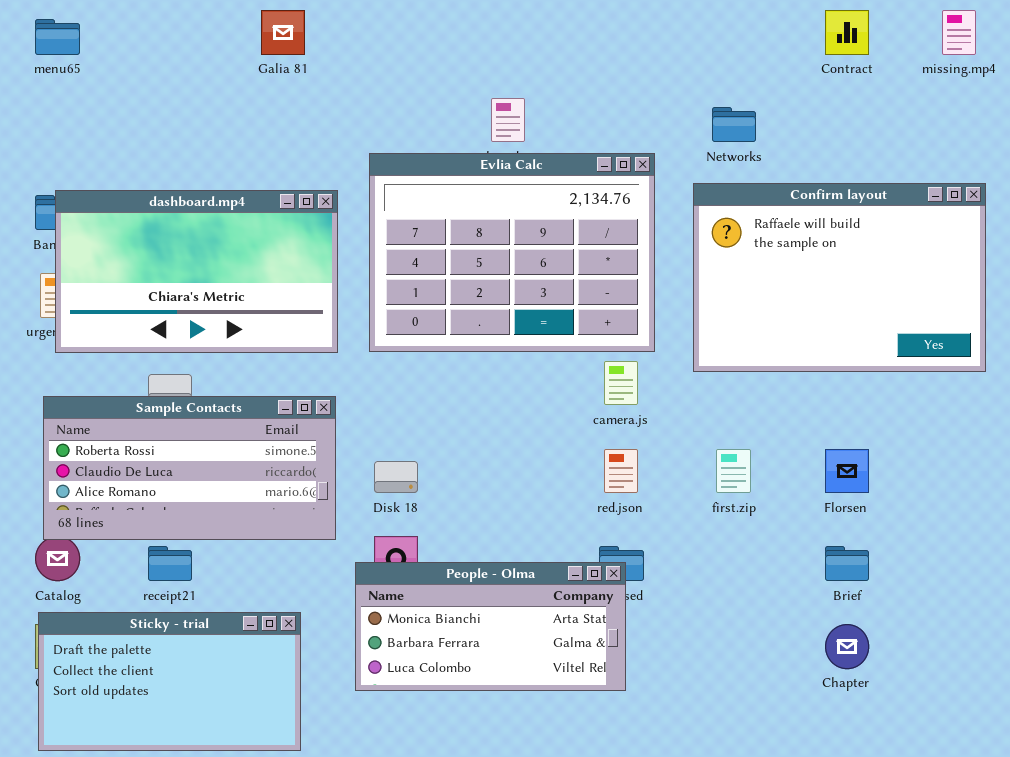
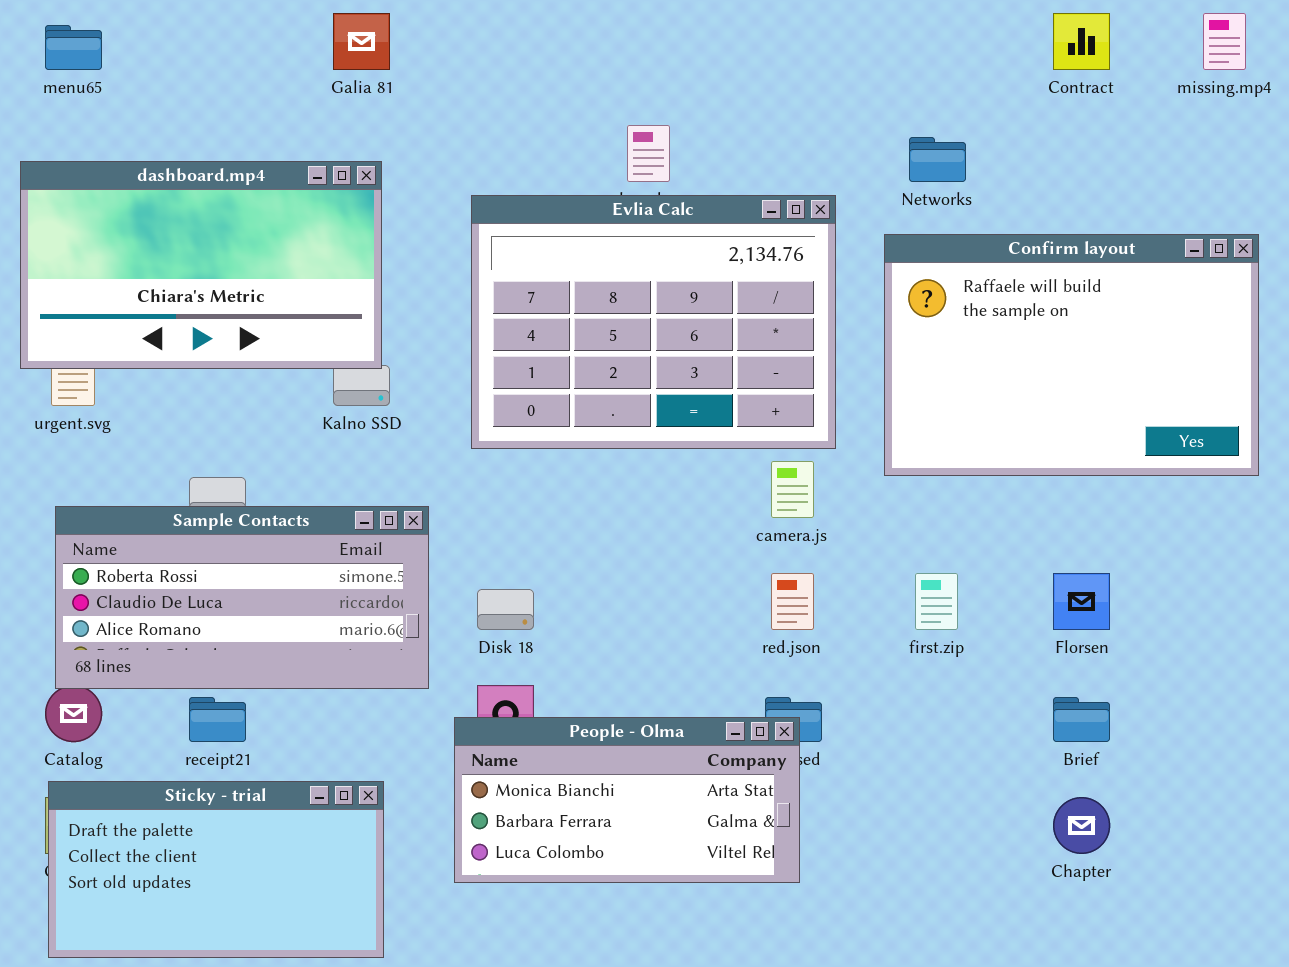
dashboard.mp4: [55,190,338,353] -> [20,161,382,369], moved

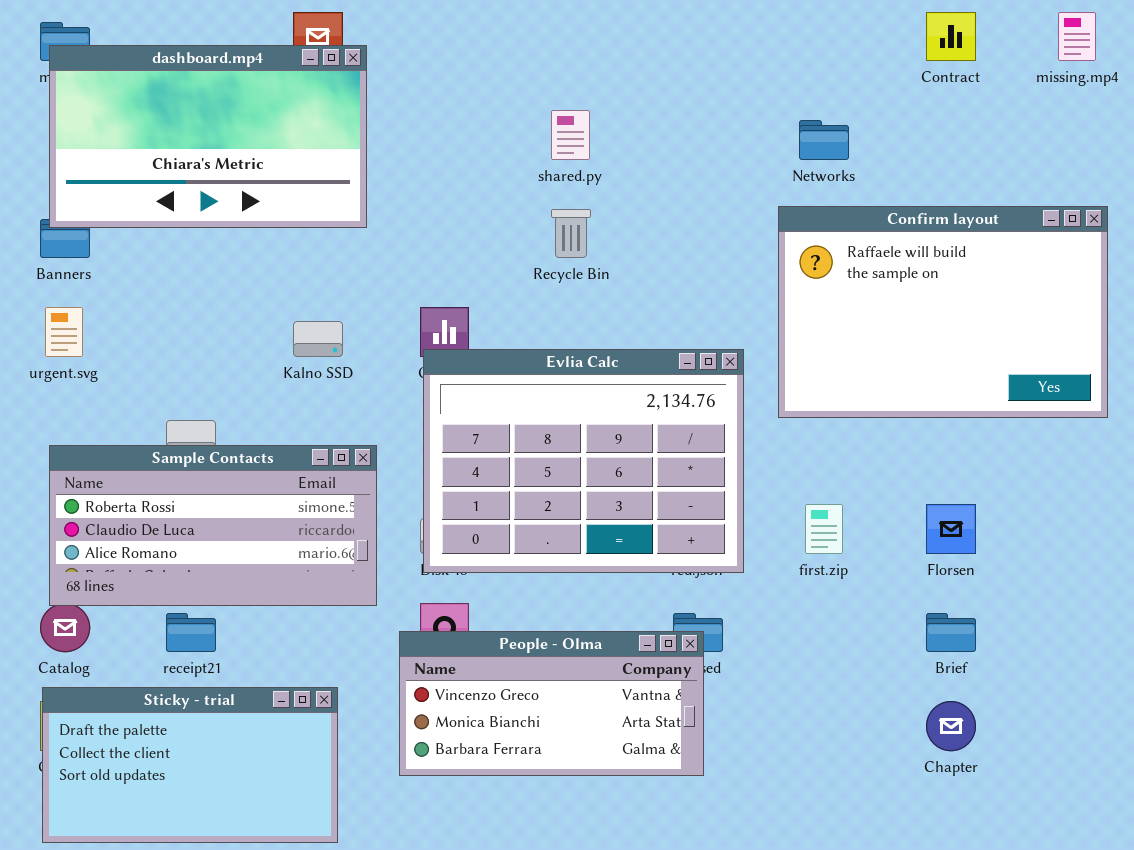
dashboard.mp4: [20,161,382,369] -> [49,45,367,228], moved
Evlia Calc: [471,195,836,449] -> [423,349,744,573], moved
People - Olma: [454,717,800,883] -> [399,631,704,776], scrolled up 1 row

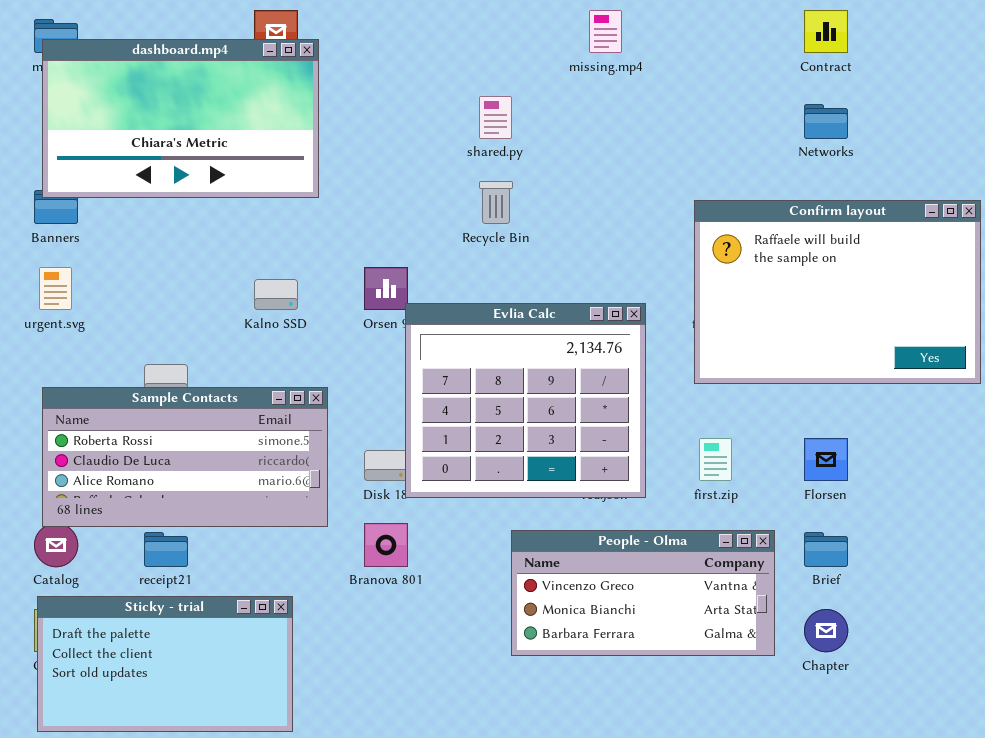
missing.mp4: [1058,12,1096,61] -> [589,10,622,53], moved
Networks: [799,120,849,160] -> [804,104,848,139], moved
Confirm layout: [778,206,1108,418] -> [694,200,981,384], moved
Evlia Calc: [423,349,744,573] -> [405,303,646,498], resized
People - Olma: [399,631,704,776] -> [511,530,775,656], moved

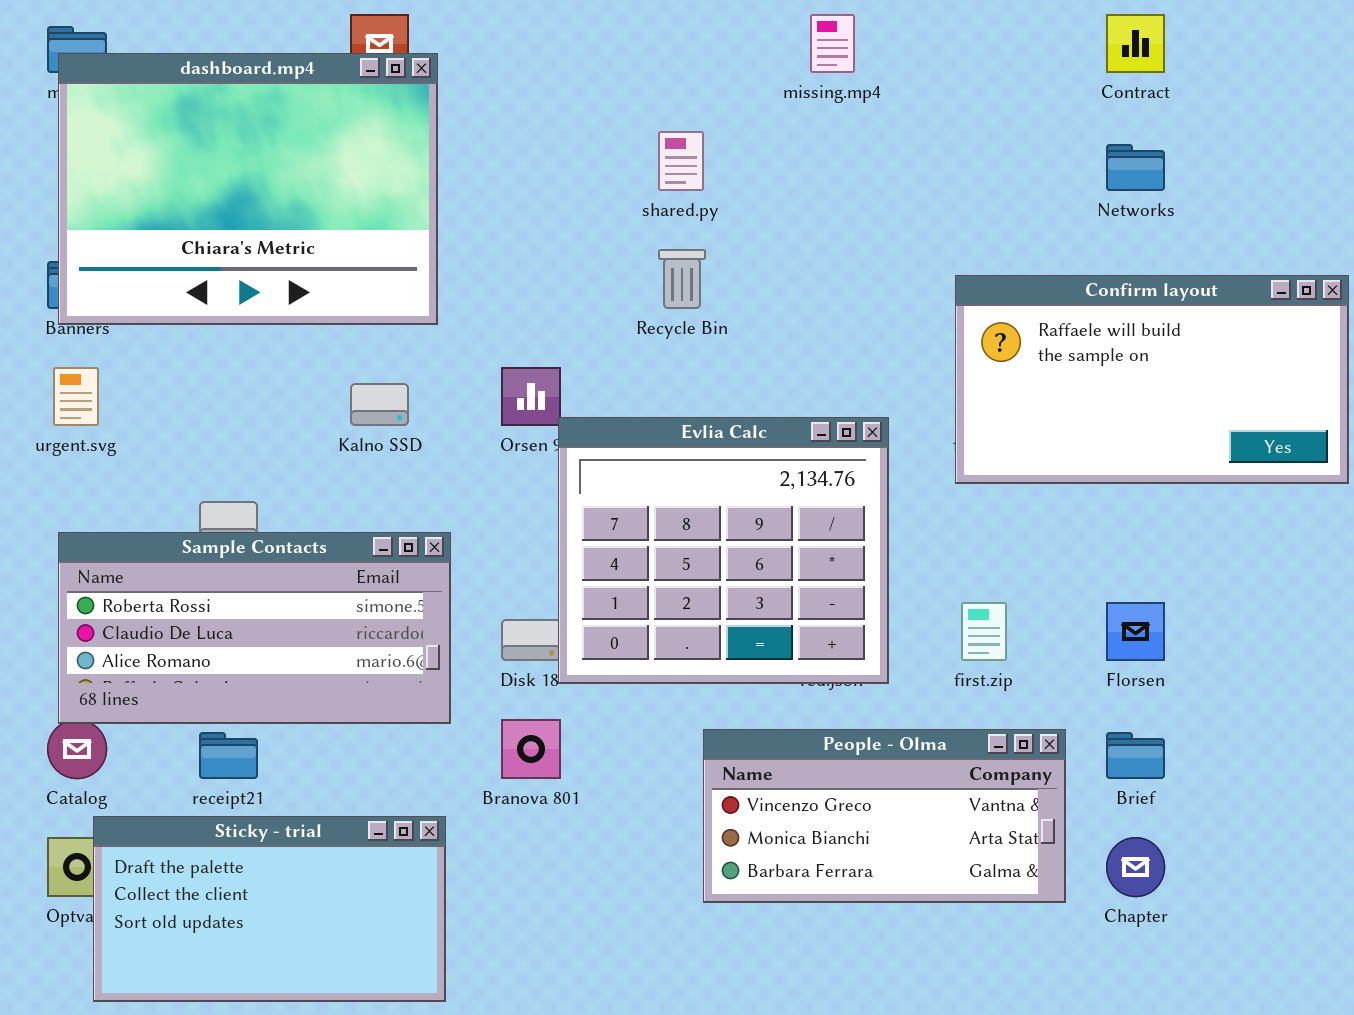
dashboard.mp4: [42,39,319,198] -> [58,53,438,325], resized
Confirm layout: [694,200,981,384] -> [955,275,1349,484], resized
Sticky - trial: [37,596,293,732] -> [93,816,446,1002], moved

